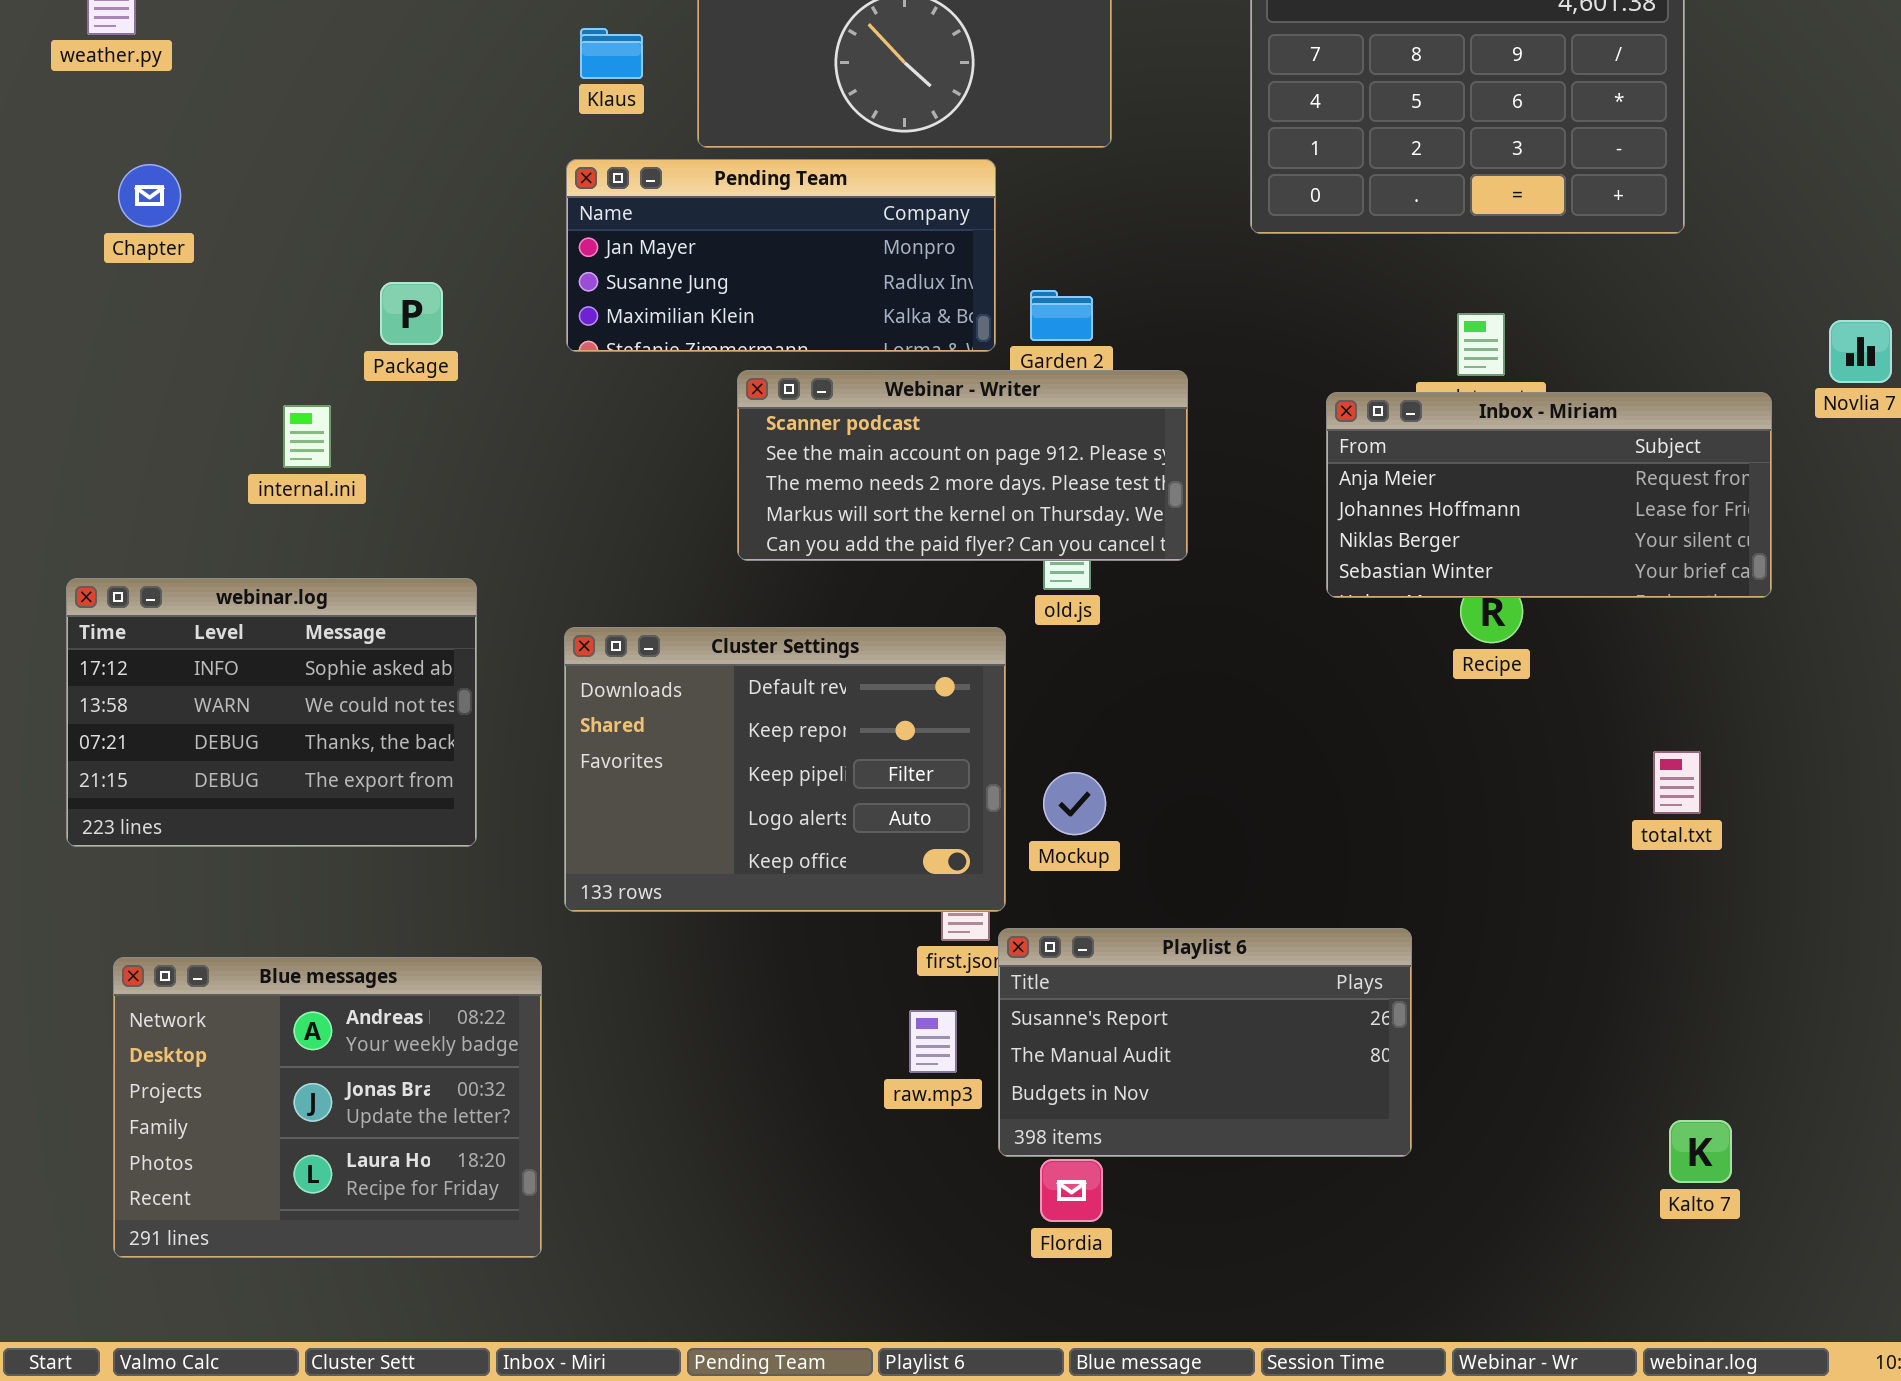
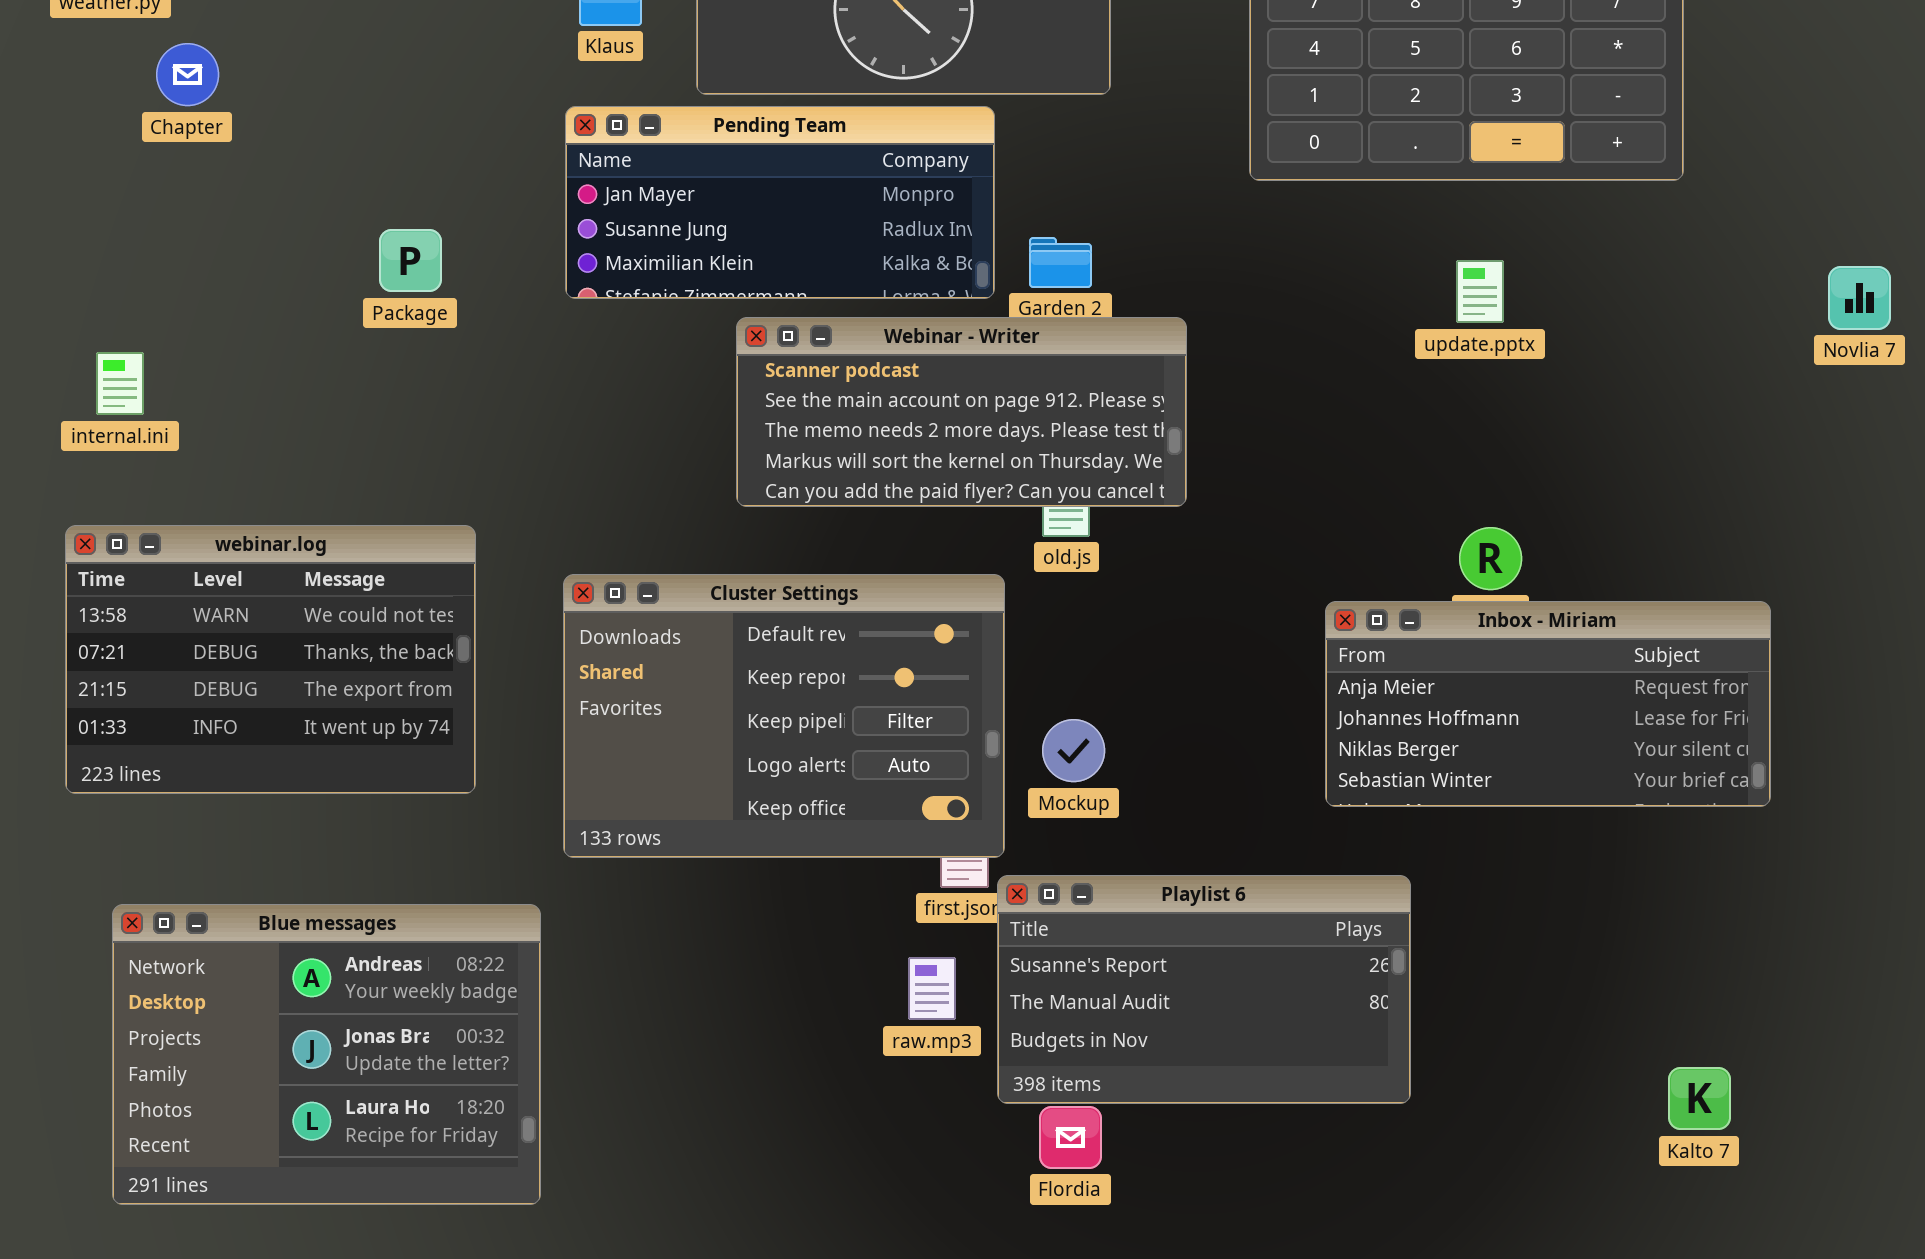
Chapter: [118,164,181,227] -> [156,43,219,106], moved
Inbox - Miriam: [1326,392,1772,598] -> [1325,601,1771,807], moved
internal.ini: [283,405,331,468] -> [96,352,144,415], moved
webinar.log: [66,578,477,847] -> [65,525,476,794], scrolled down 1 row

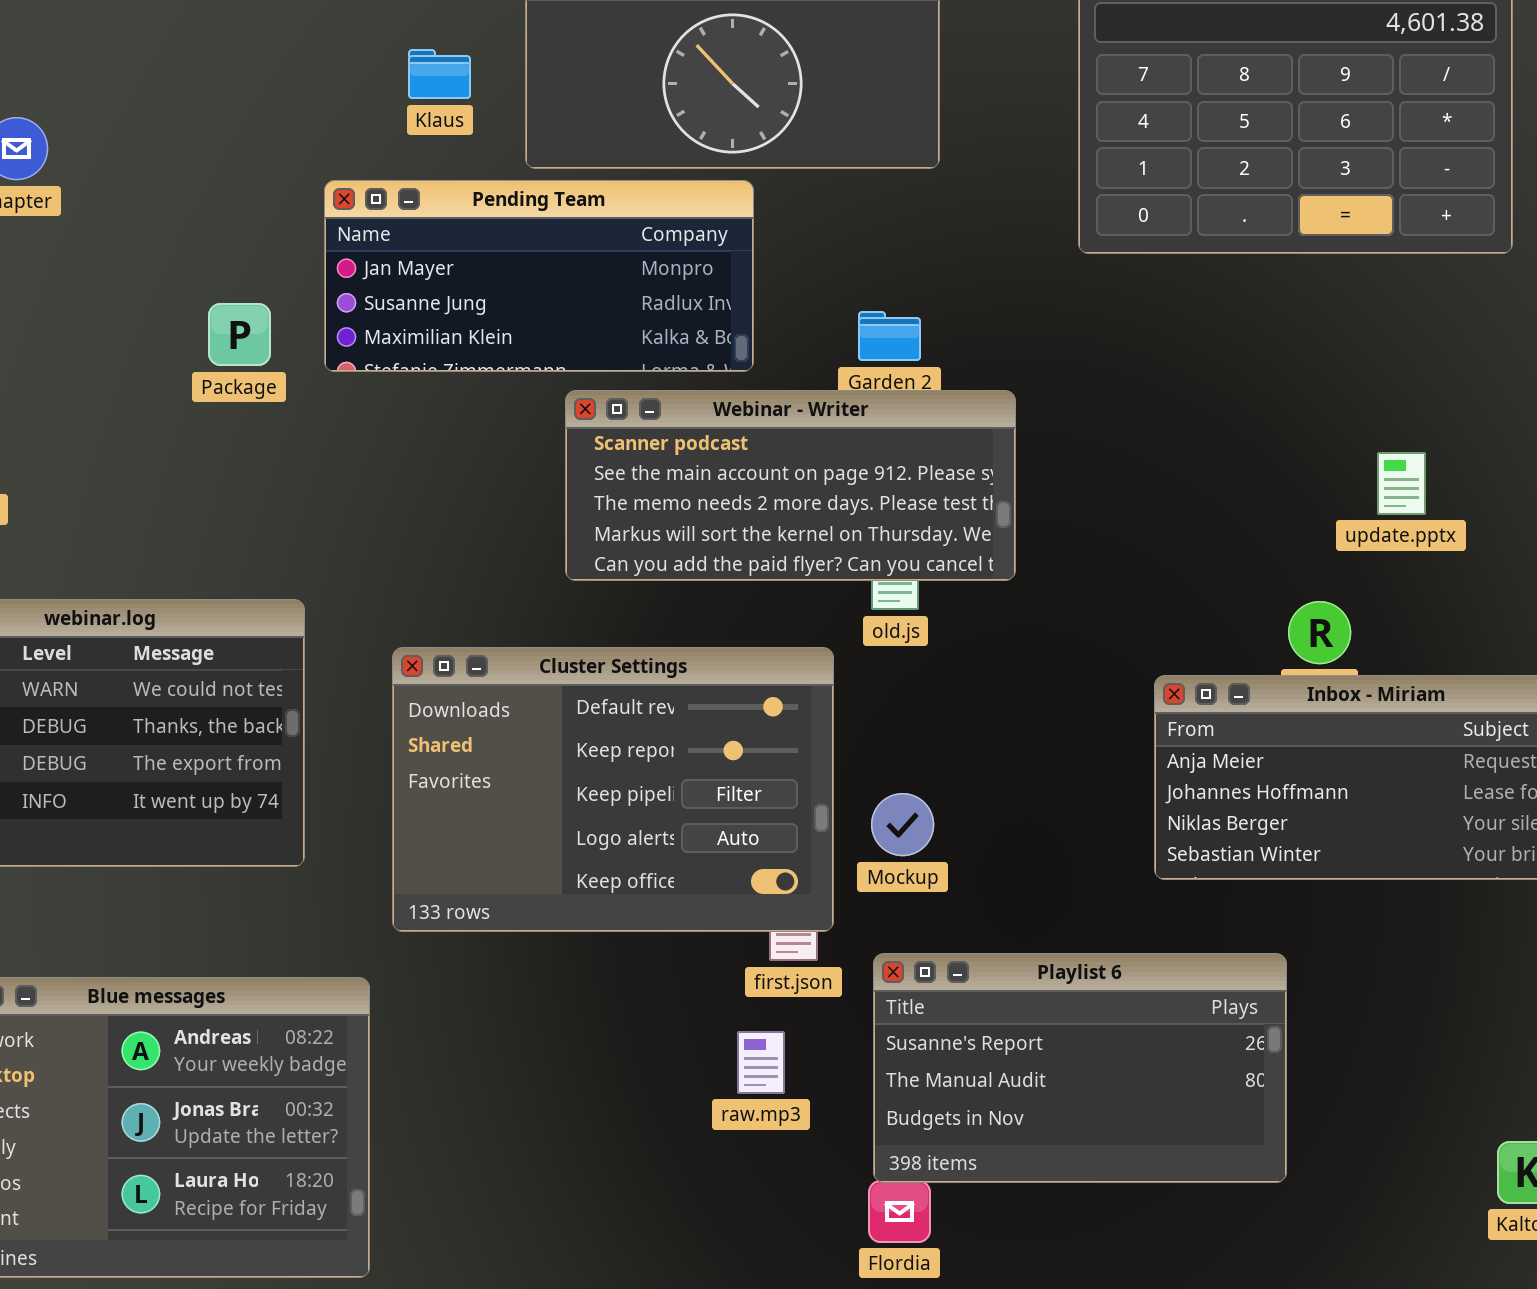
Pending Team: [565,106,995,299] -> [324,180,754,372], moved
update.pptx: [1456,260,1504,323] -> [1377,452,1426,515], moved
Playlist 6: [997,875,1411,1104] -> [873,953,1287,1183], moved

